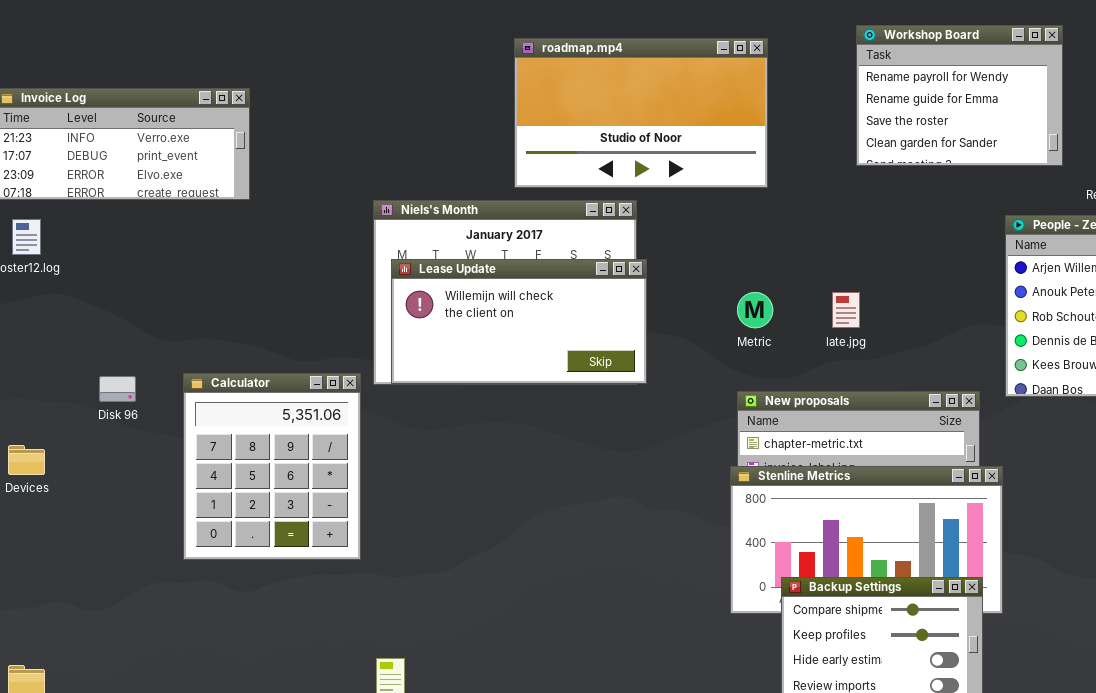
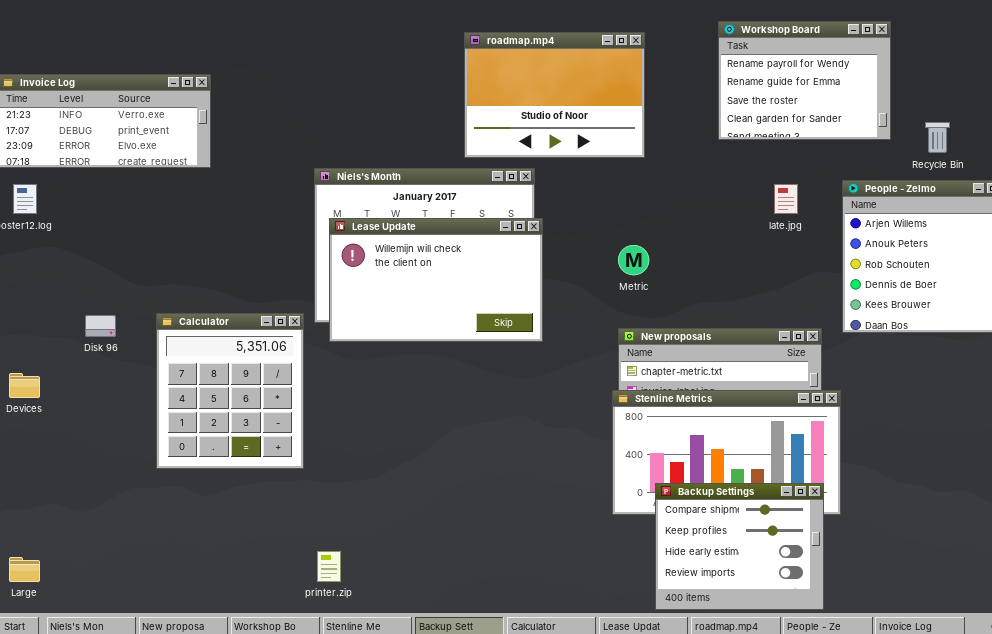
roadmap.mp4: [514,38,768,188] -> [464,32,645,158], resized
Lease Update: [391,259,647,384] -> [329,218,543,342], resized
late.jpg: [832,292,860,328] -> [774,184,798,214], moved

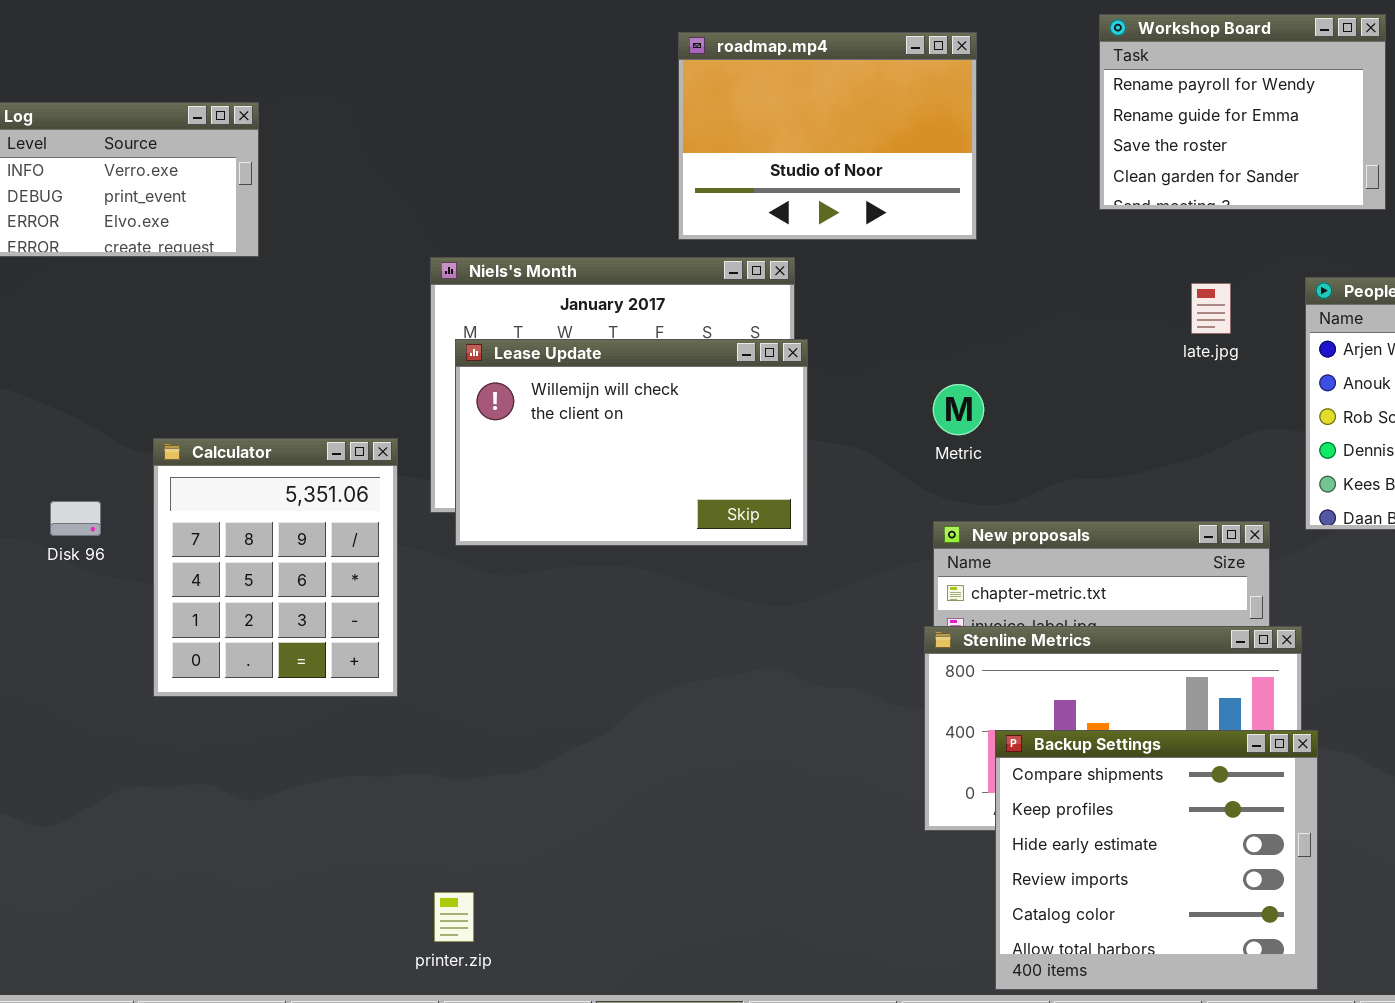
Calculator: [156,313,304,469] -> [153,438,398,697], moved
Backup Settings: [655,483,824,610] -> [995,730,1318,990], resized

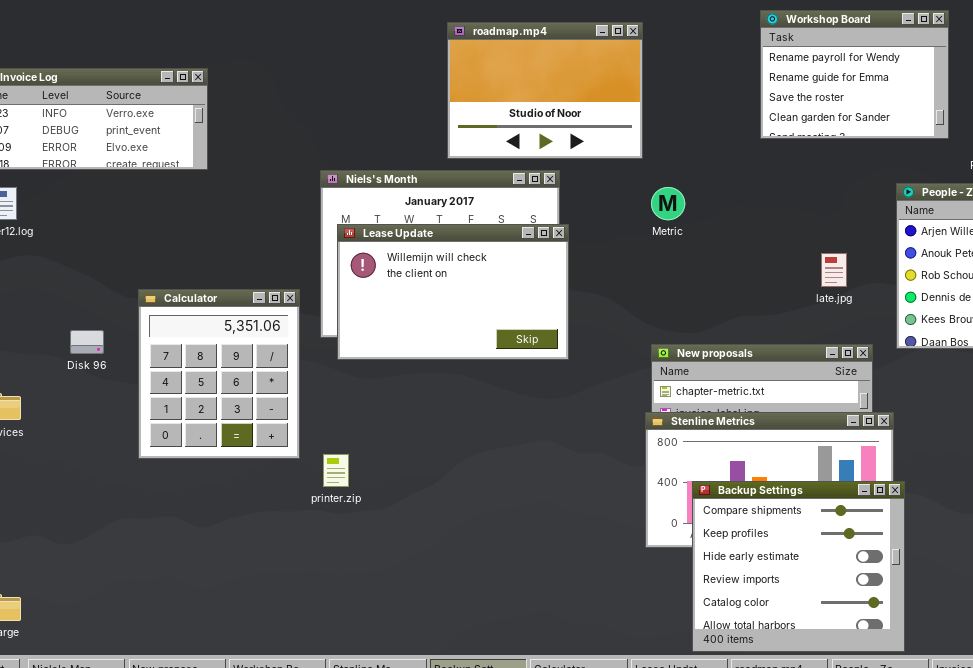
roadmap.mp4: [678,32,977,240] -> [447,22,643,159], moved
late.jpg: [1191,283,1231,334] -> [821,253,847,287], moved
Metric: [933,384,984,435] -> [651,187,685,220], moved
printer.zip: [434,892,474,942] -> [323,454,349,487], moved

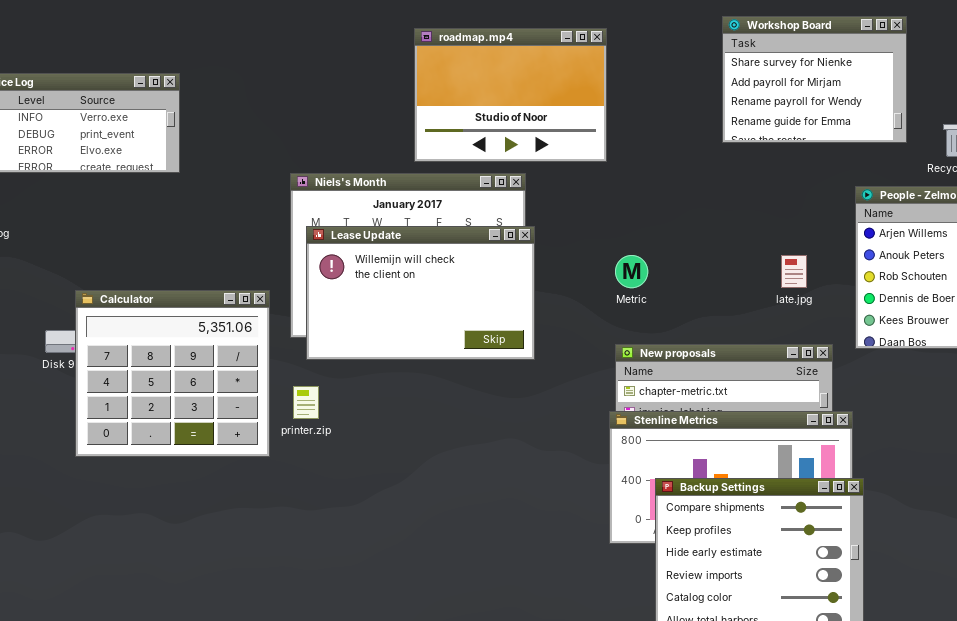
Workshop Board: [760,10,949,139] -> [722,16,907,143], scrolled up 2 rows
Metric: [651,187,685,220] -> [615,255,648,288], moved
Calculator: [138,289,300,459] -> [75,290,270,457], resized
printer.zip: [323,454,349,487] -> [293,386,319,419], moved

